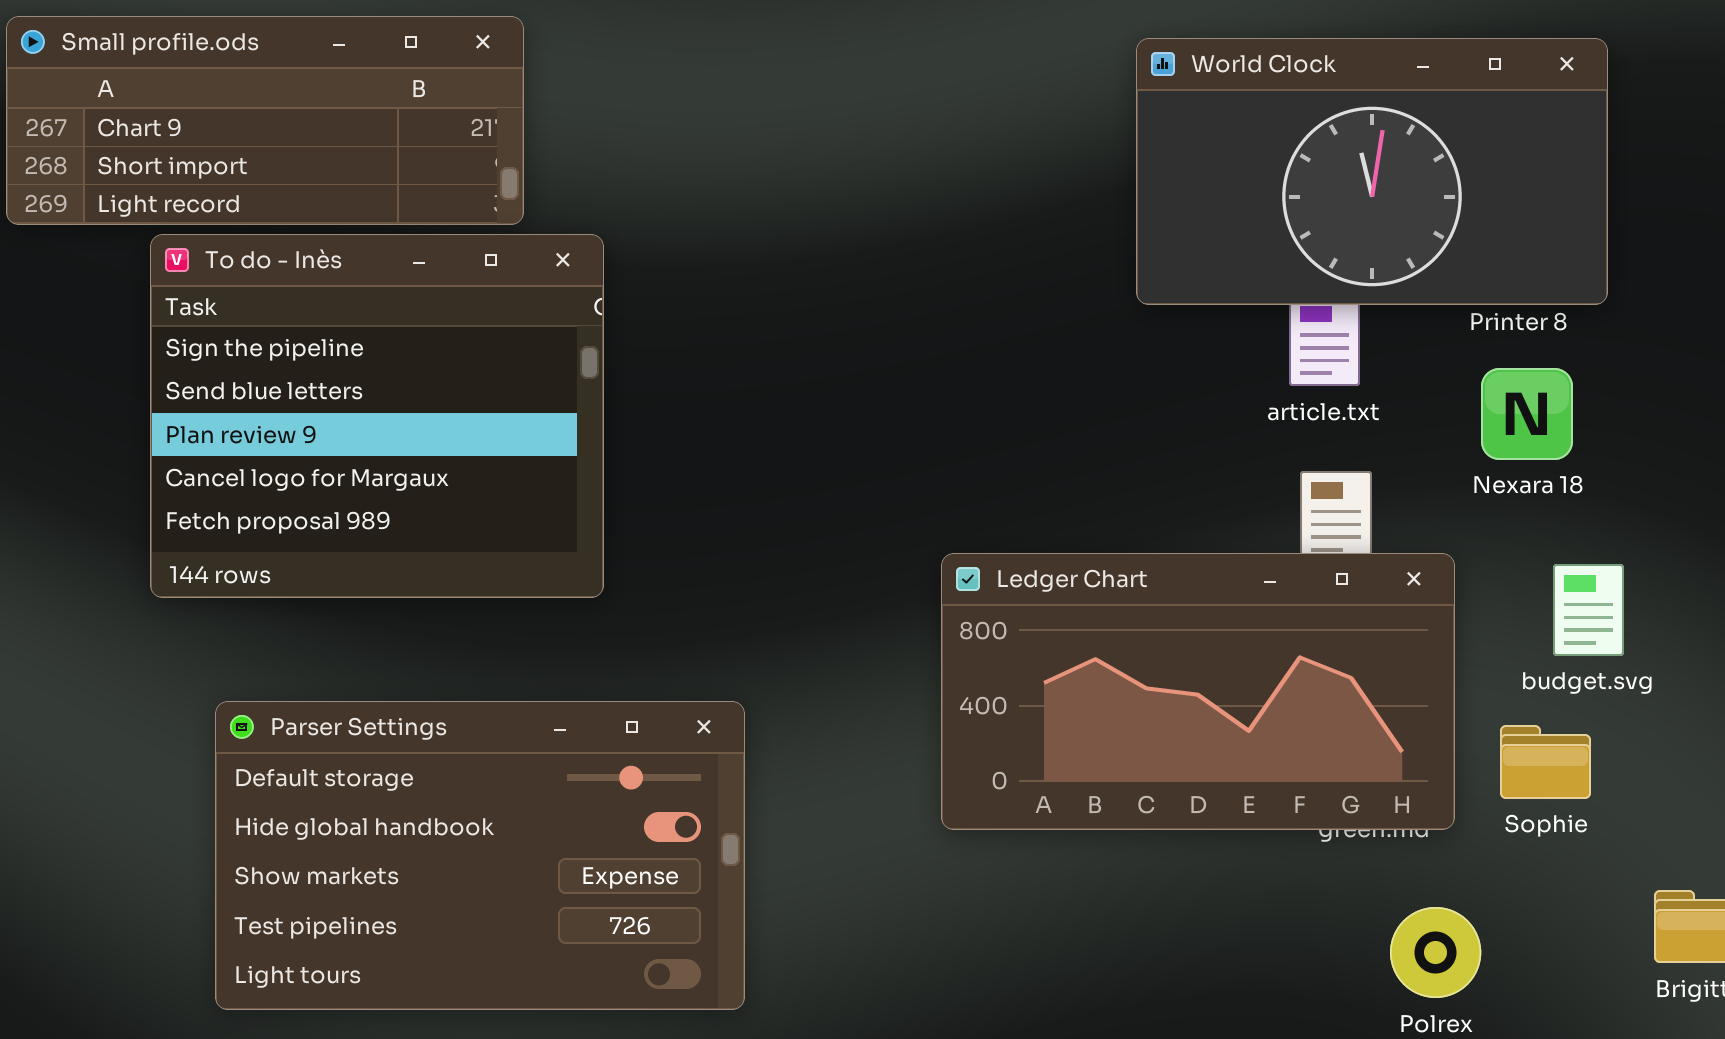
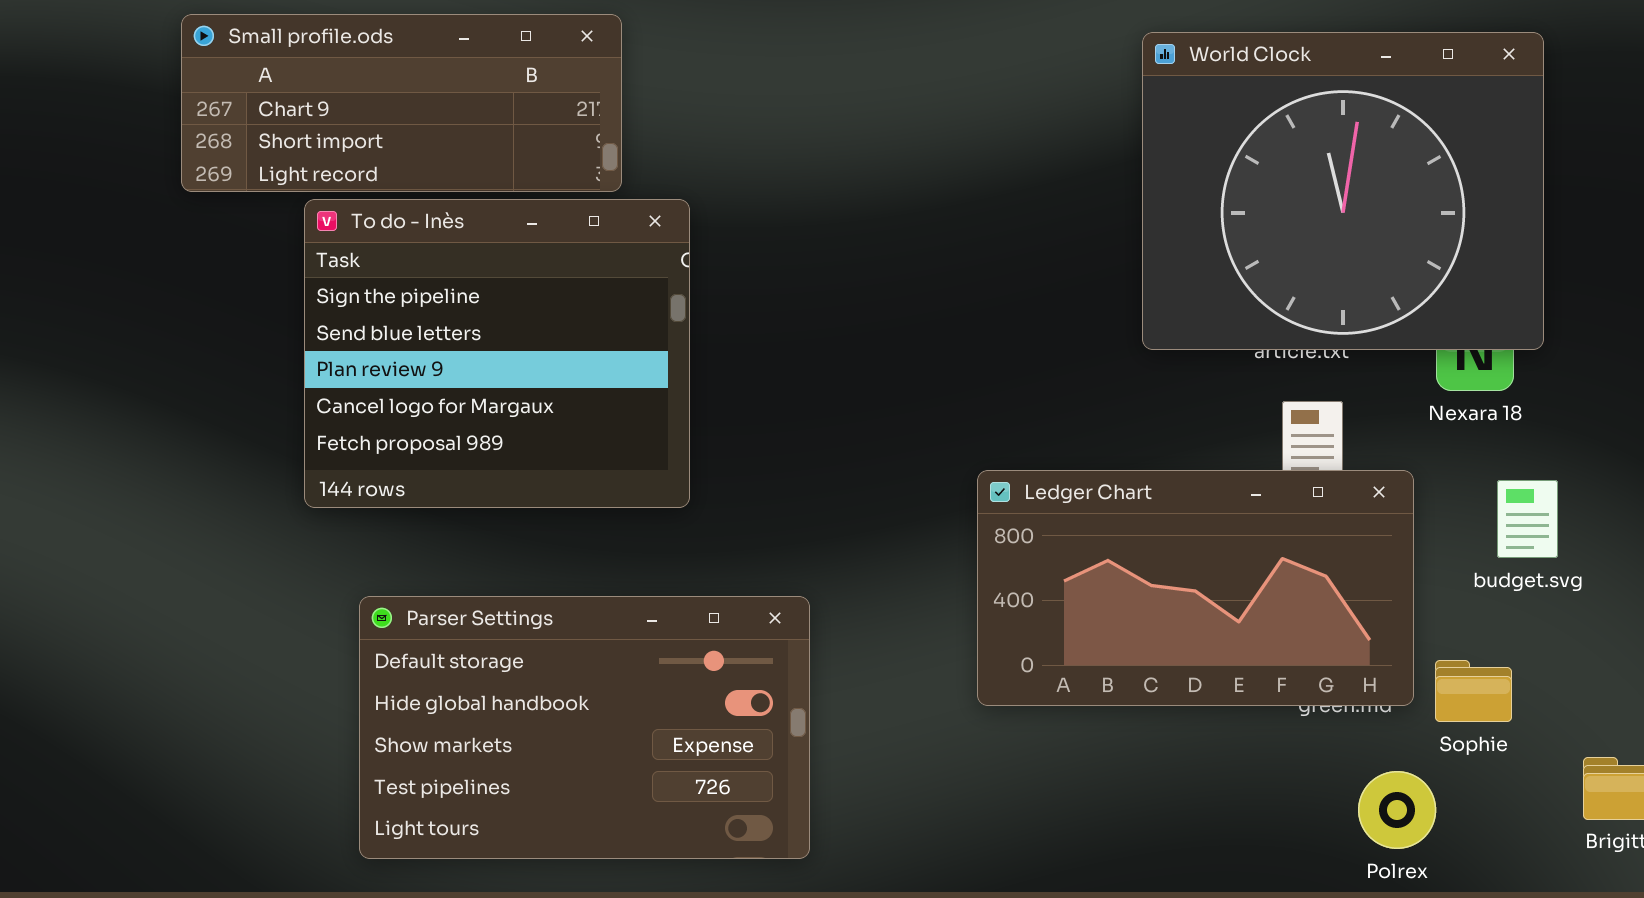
World Clock: [1136,38,1608,305] -> [1142,32,1544,350], resized
Sophie: [1500,725,1591,799] -> [1435,660,1512,722], moved

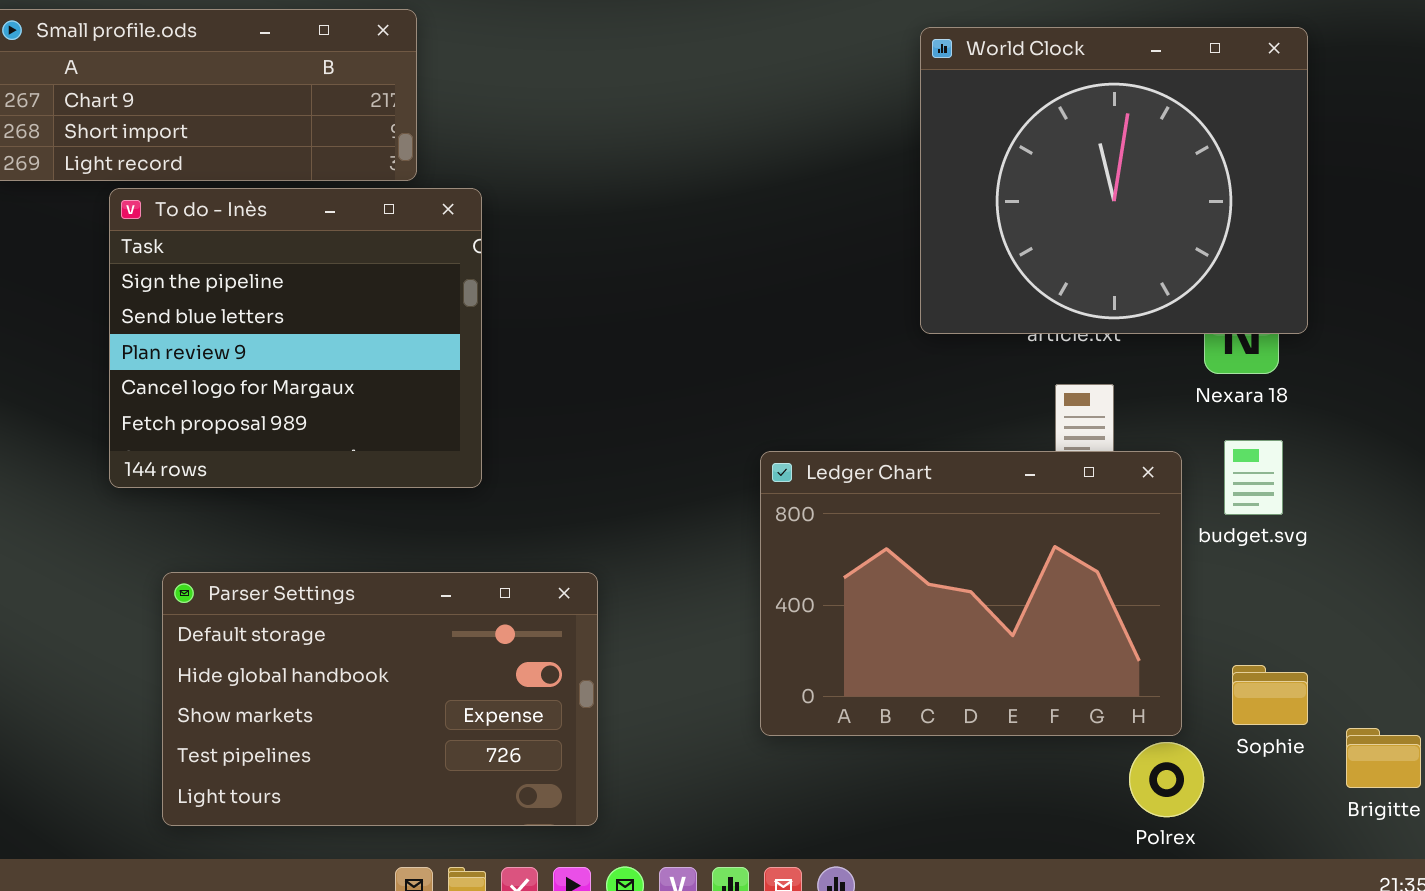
Ledger Chart: [977,470,1414,706] -> [760,451,1182,736], resized
budget.svg: [1497,480,1558,558] -> [1224,440,1283,515], moved
Sophie: [1435,660,1512,722] -> [1232,665,1308,725], moved

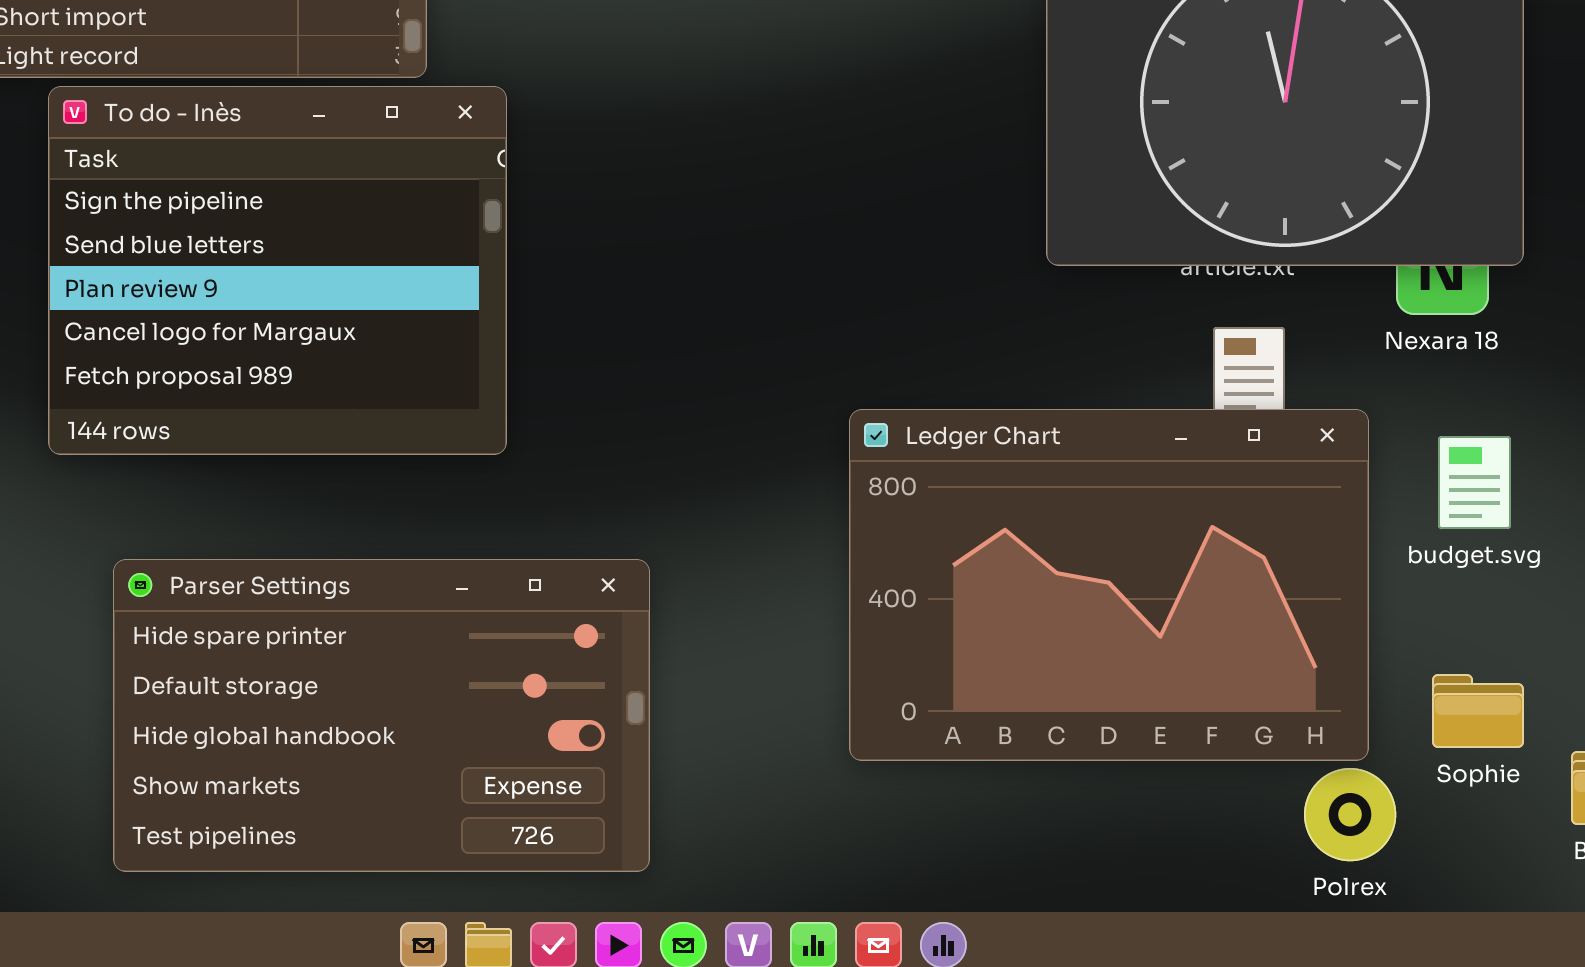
budget.svg: [1224,440,1283,515] -> [1438,436,1511,529], moved
Parser Settings: [162,572,598,826] -> [113,559,650,872], scrolled up 1 row

